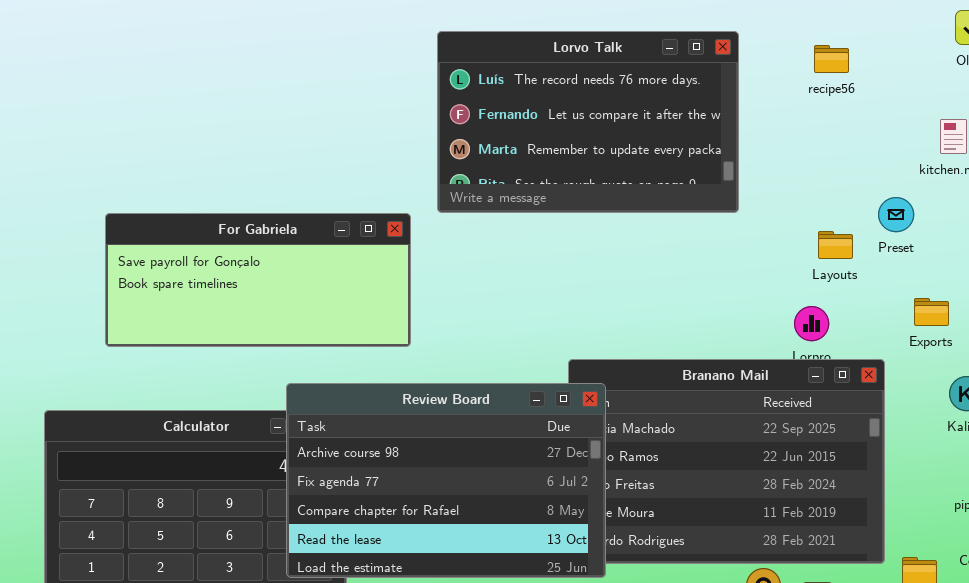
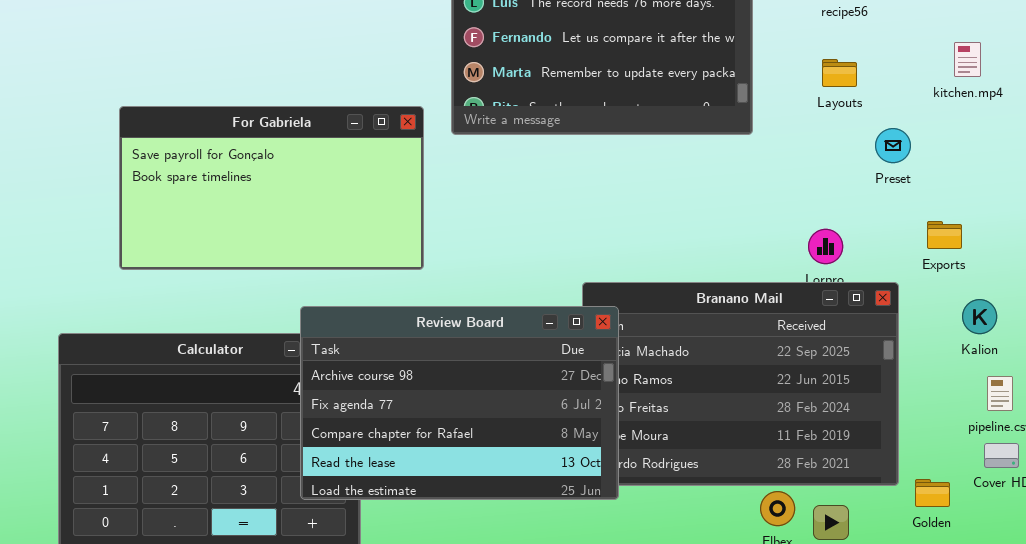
Preset: [878,197,914,232] -> [875,128,911,163], moved
For Gabriela: [105,213,411,347] -> [119,106,424,270], resized
Layouts: [818,231,853,259] -> [822,59,857,87], moved

